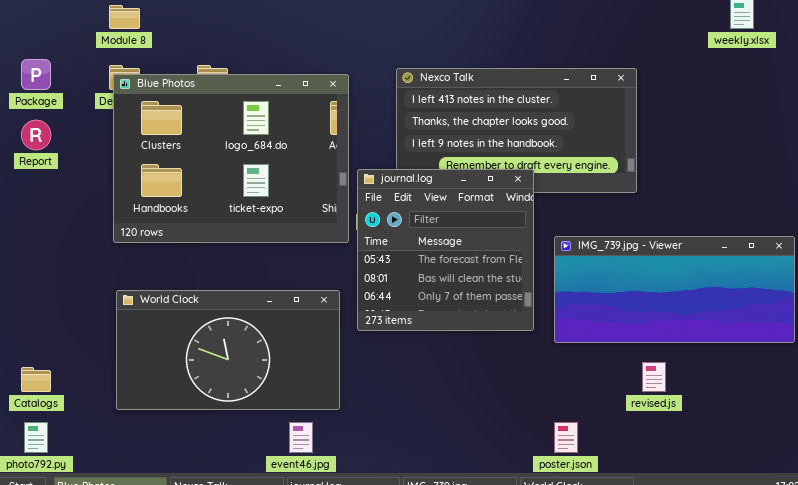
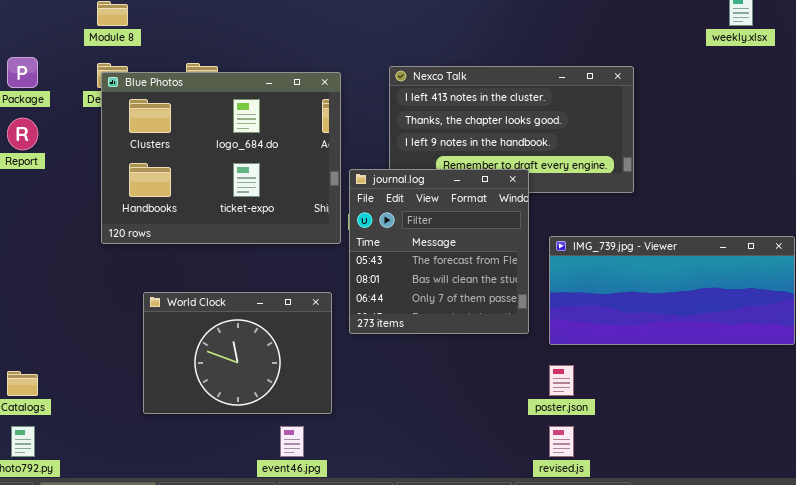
World Clock: [116,290,340,410] -> [143,292,332,414], resized
revised.js: [642,362,666,392] -> [549,426,574,457], moved
poster.json: [554,422,578,453] -> [549,365,574,396], moved

